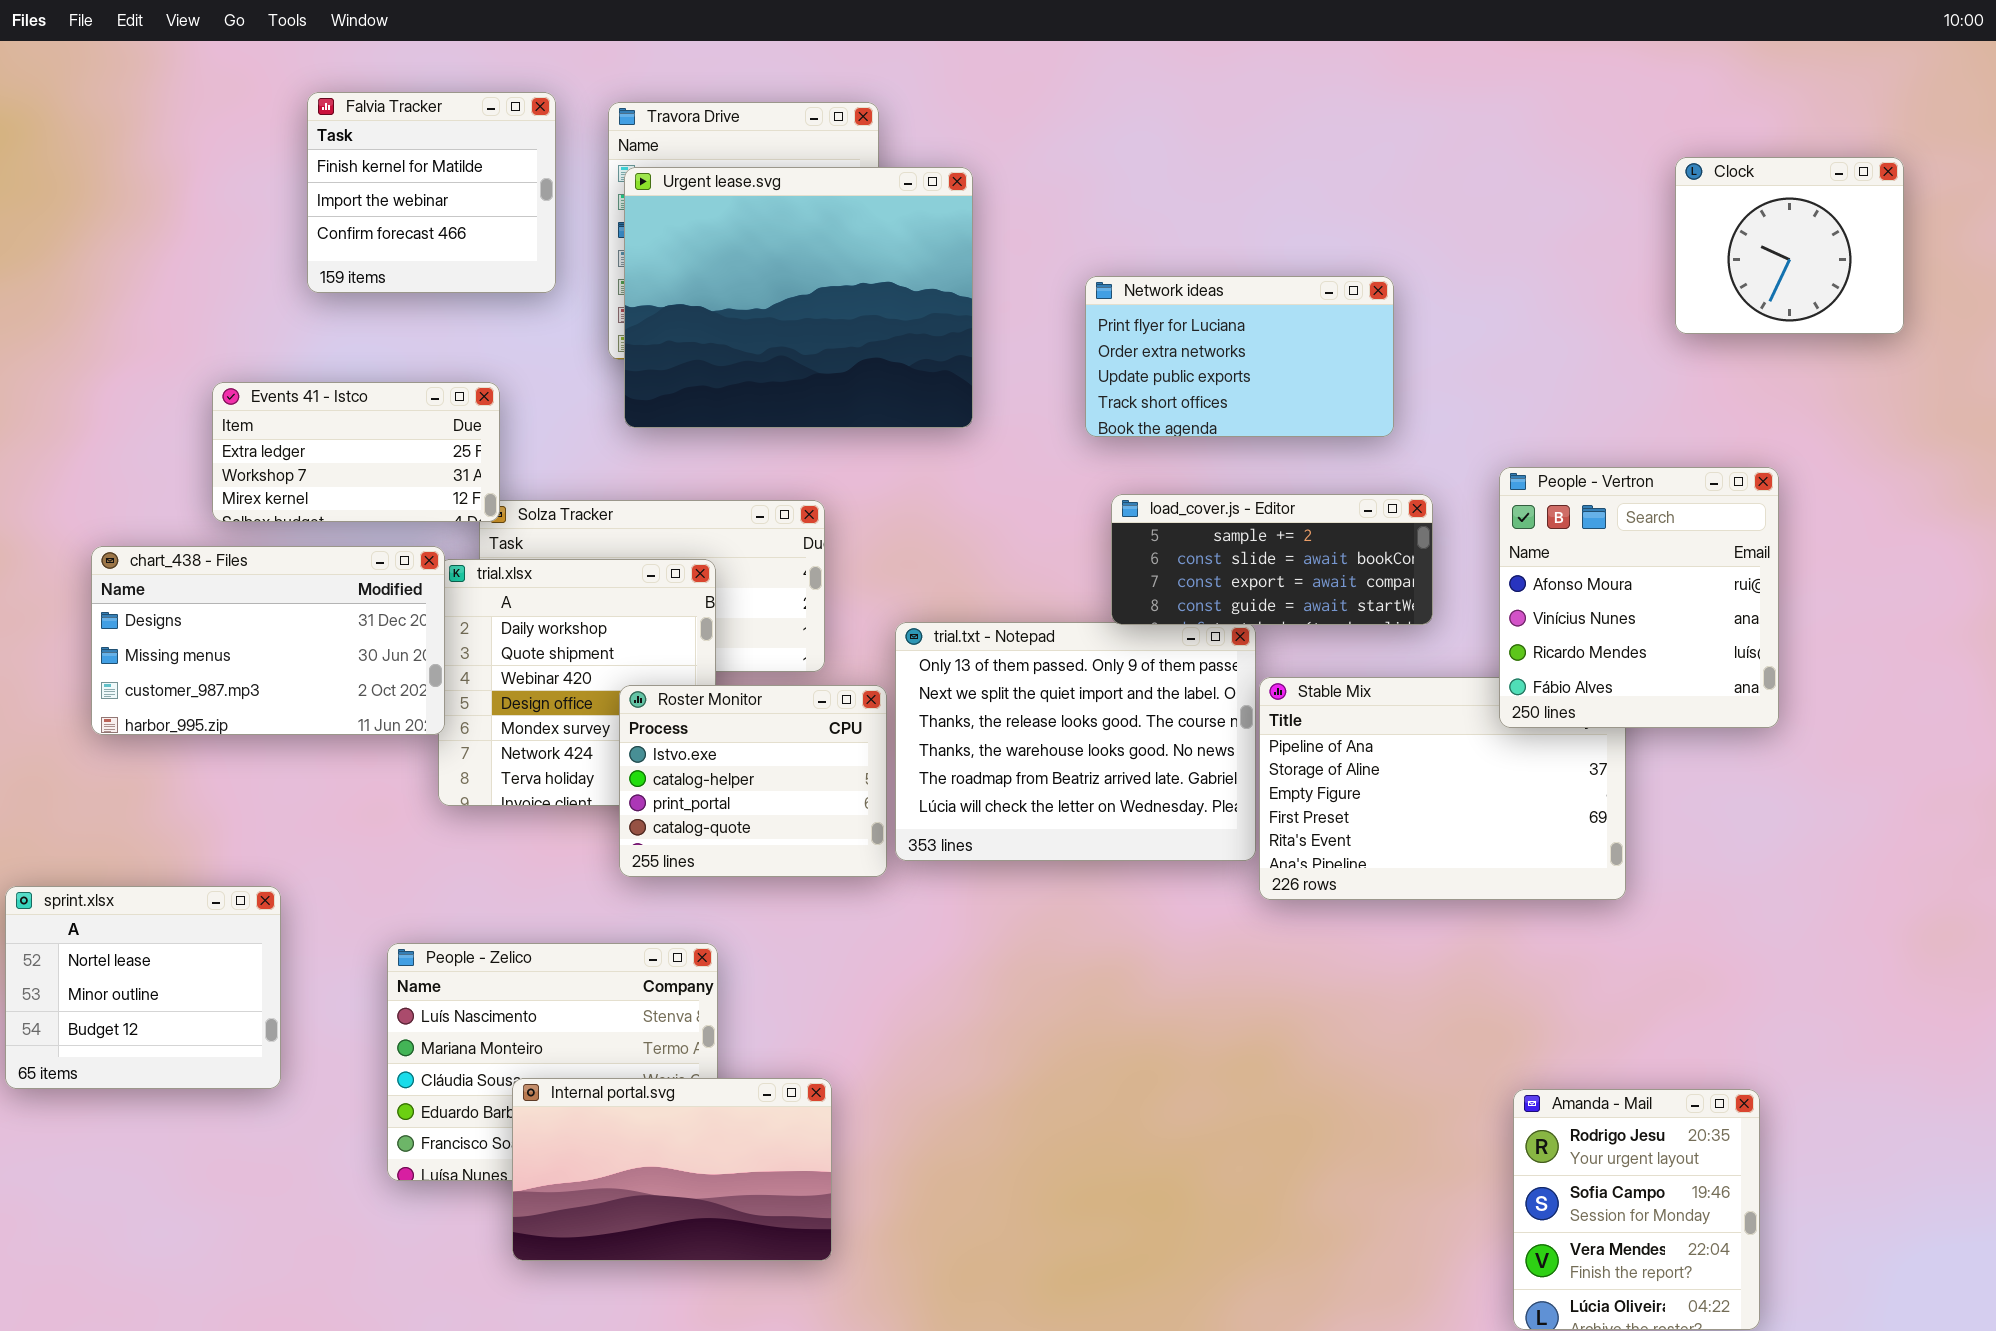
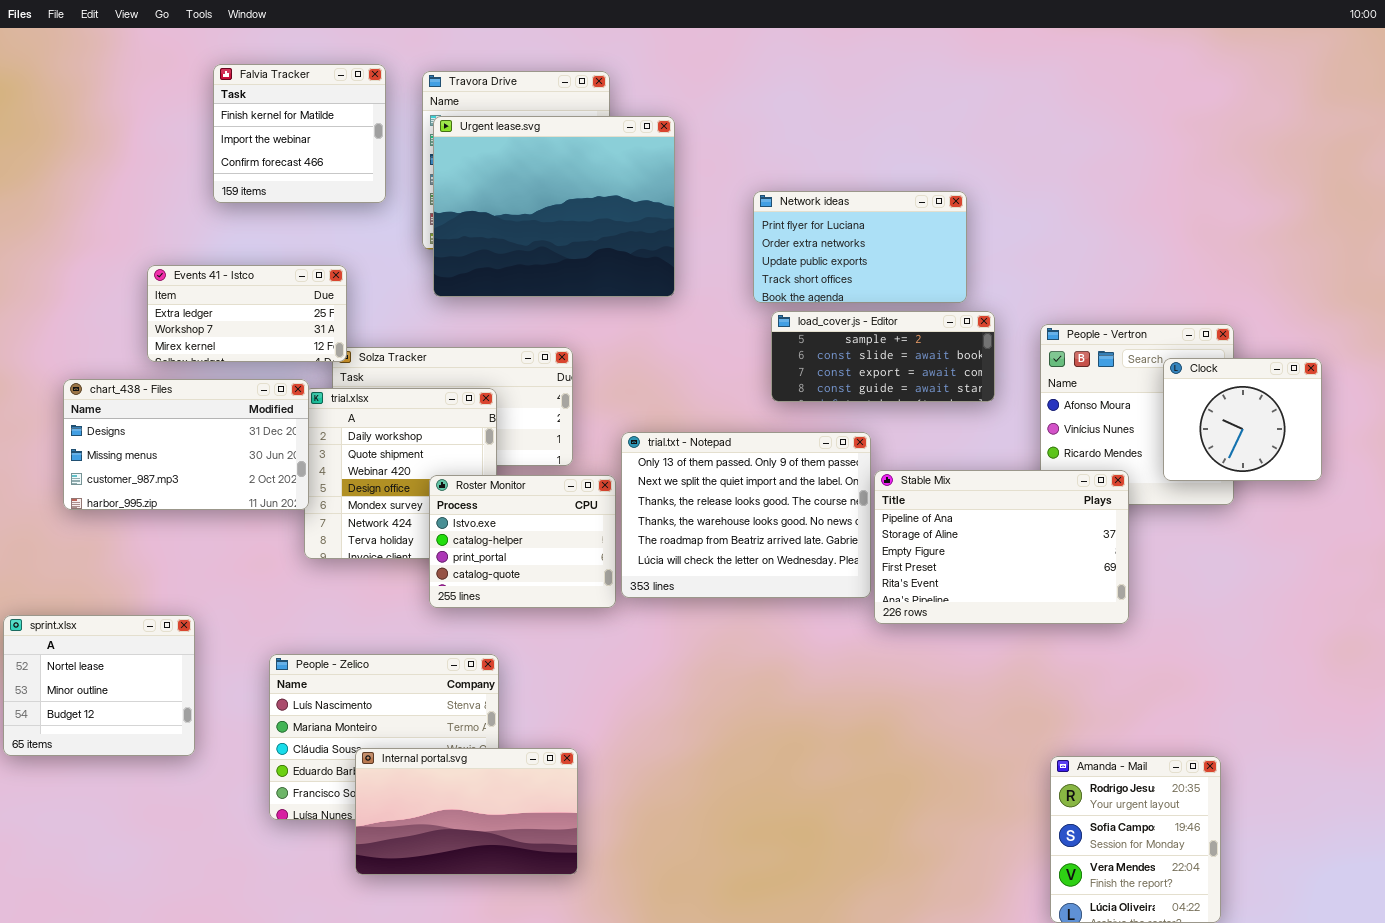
Clock: [1675,157,1904,334] -> [1163,358,1322,481], moved
load_cover.js - Editor: [1111,494,1433,625] -> [771,311,995,402], moved
Stable Mix: [1259,677,1626,900] -> [874,470,1129,624], raised

